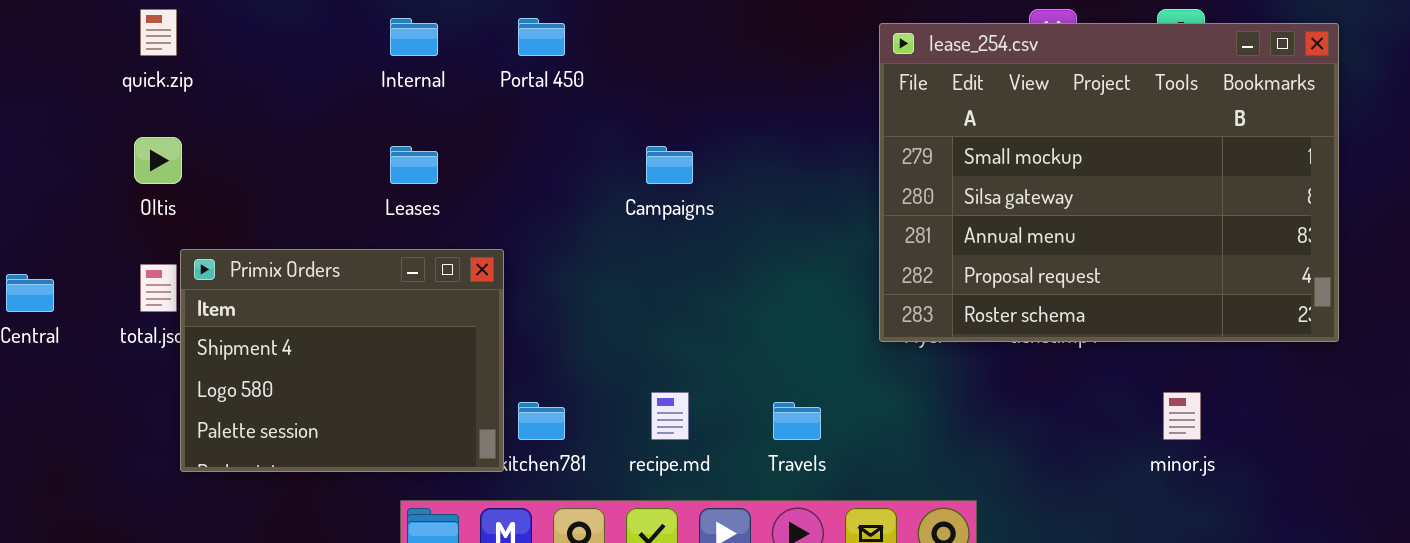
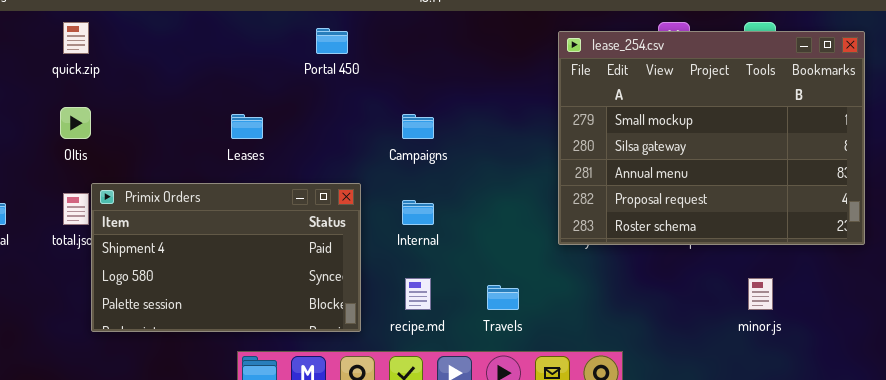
Internal: [390,18,438,56] -> [402,200,434,225], moved
Primix Orders: [180,249,504,472] -> [91,183,361,332], resized

